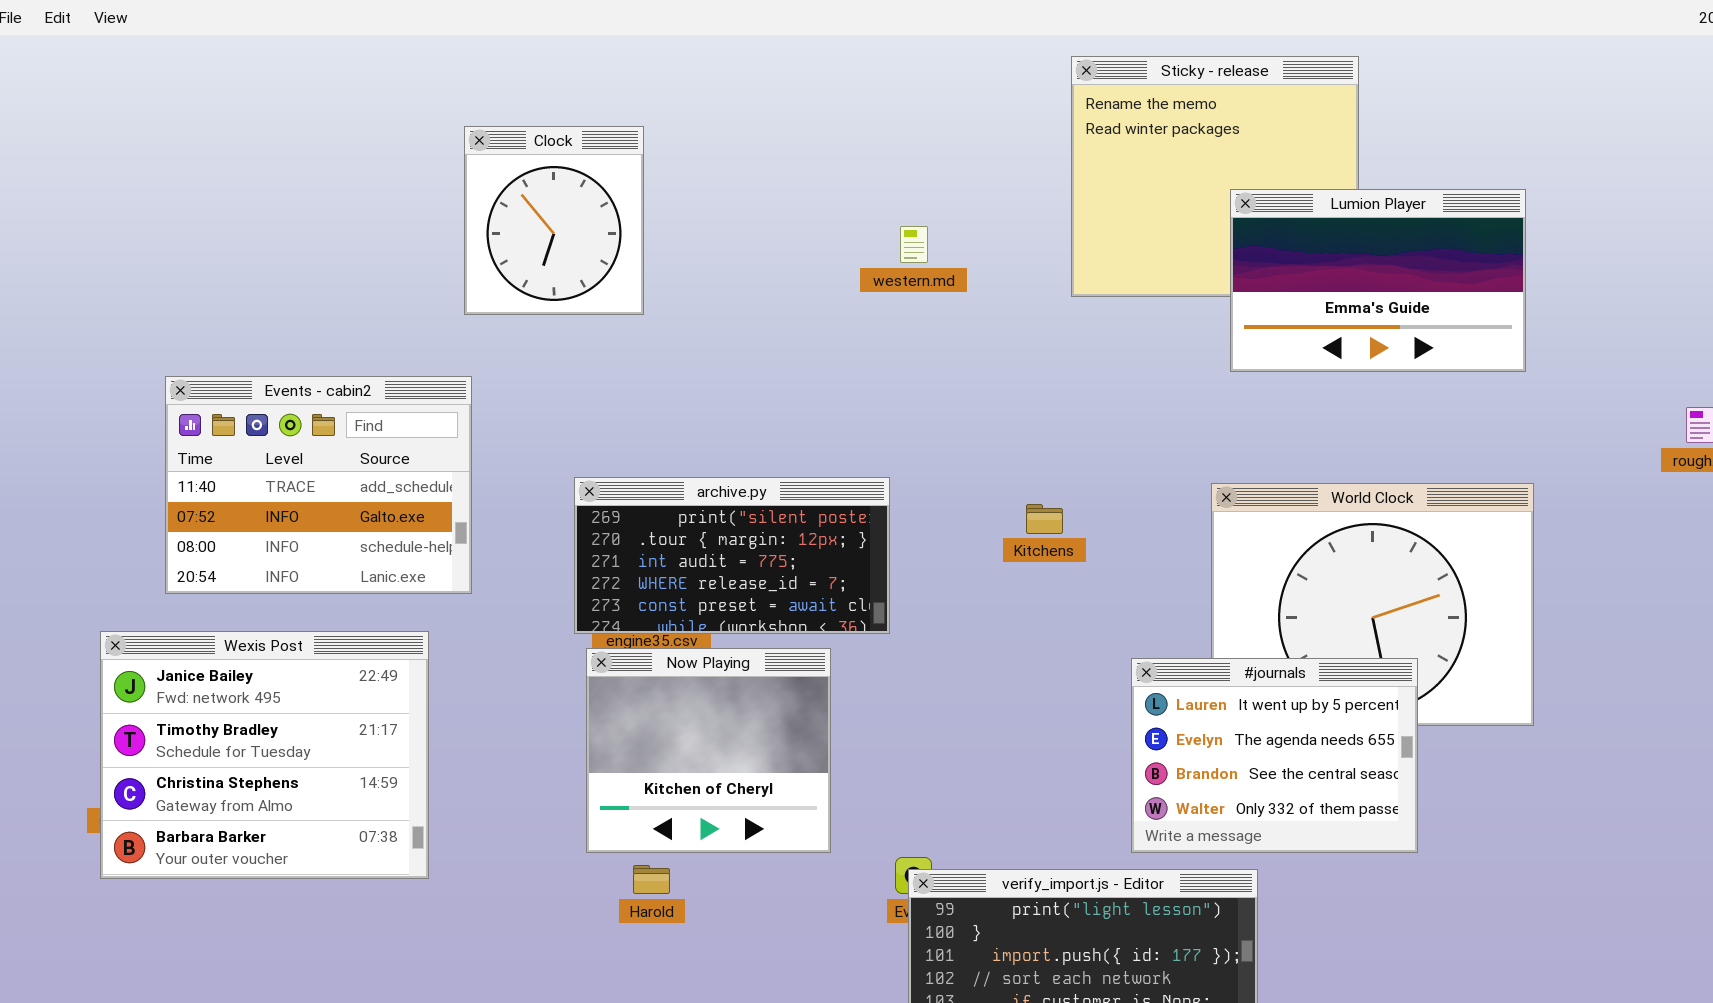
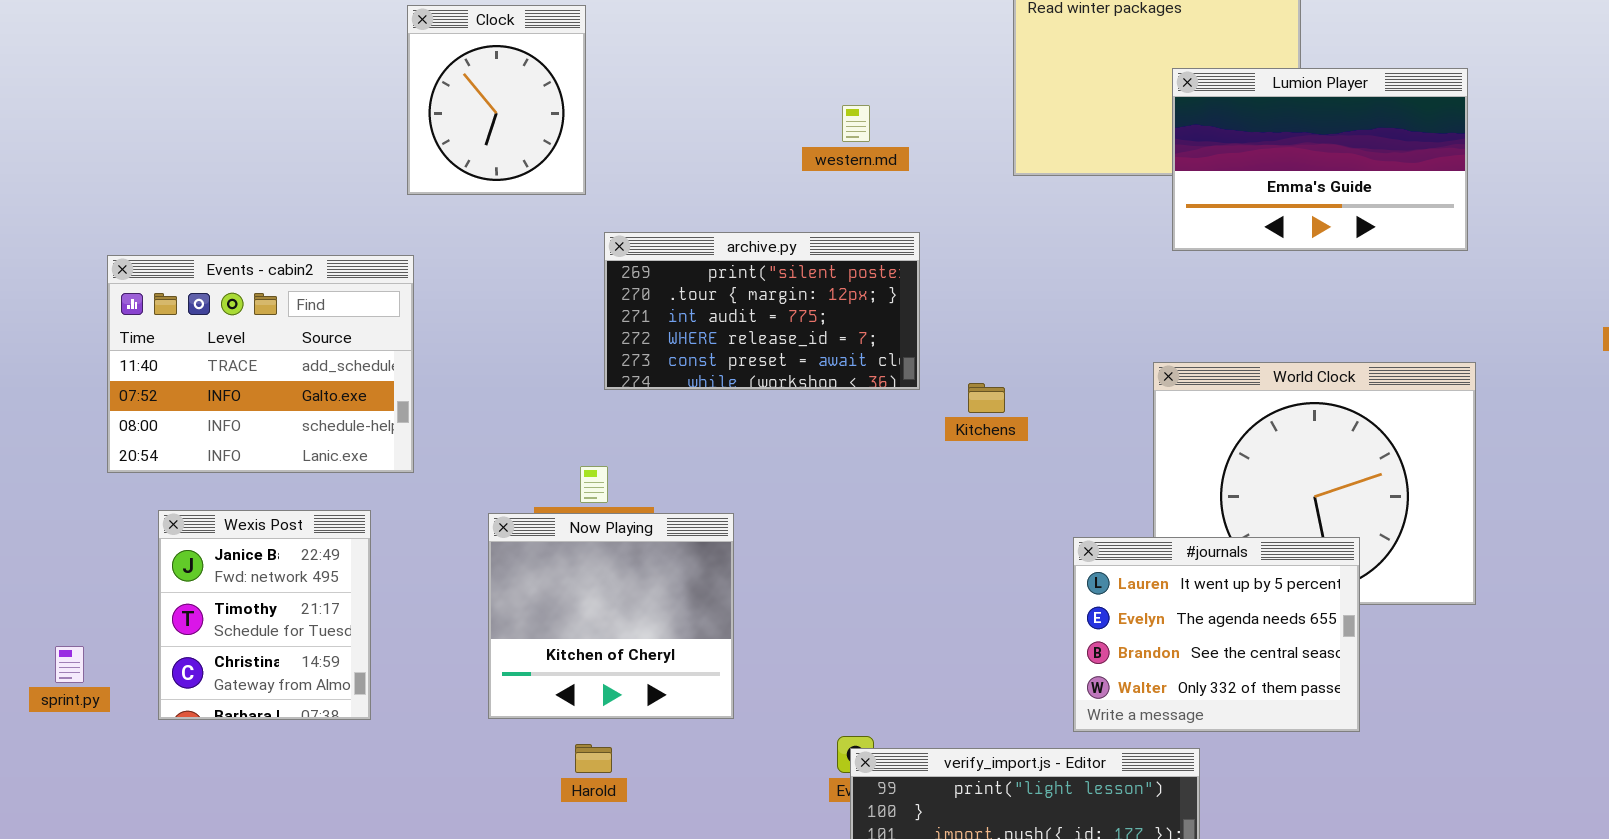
archive.py: [574,477,890,634] -> [604,232,920,390], moved
Wexis Post: [100,631,429,879] -> [158,510,371,720], resized
Now Playing: [586,648,831,853] -> [488,513,734,719], moved

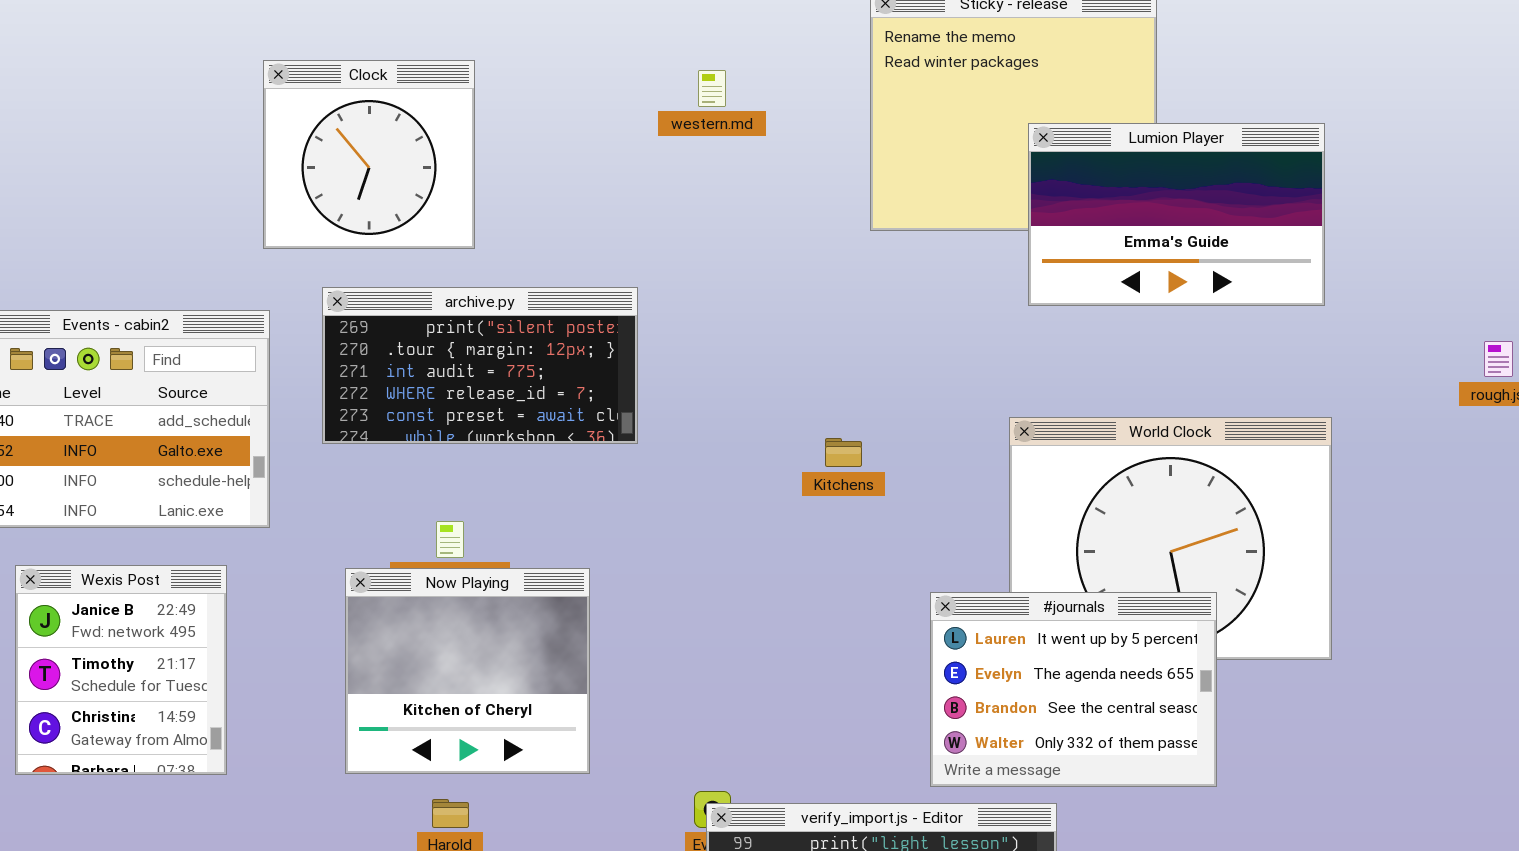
Clock: [407,5,586,195] -> [263,60,475,249], resized
western.md: [842,105,870,142] -> [698,70,726,107], moved
archive.py: [604,232,920,390] -> [322,287,638,444], moved

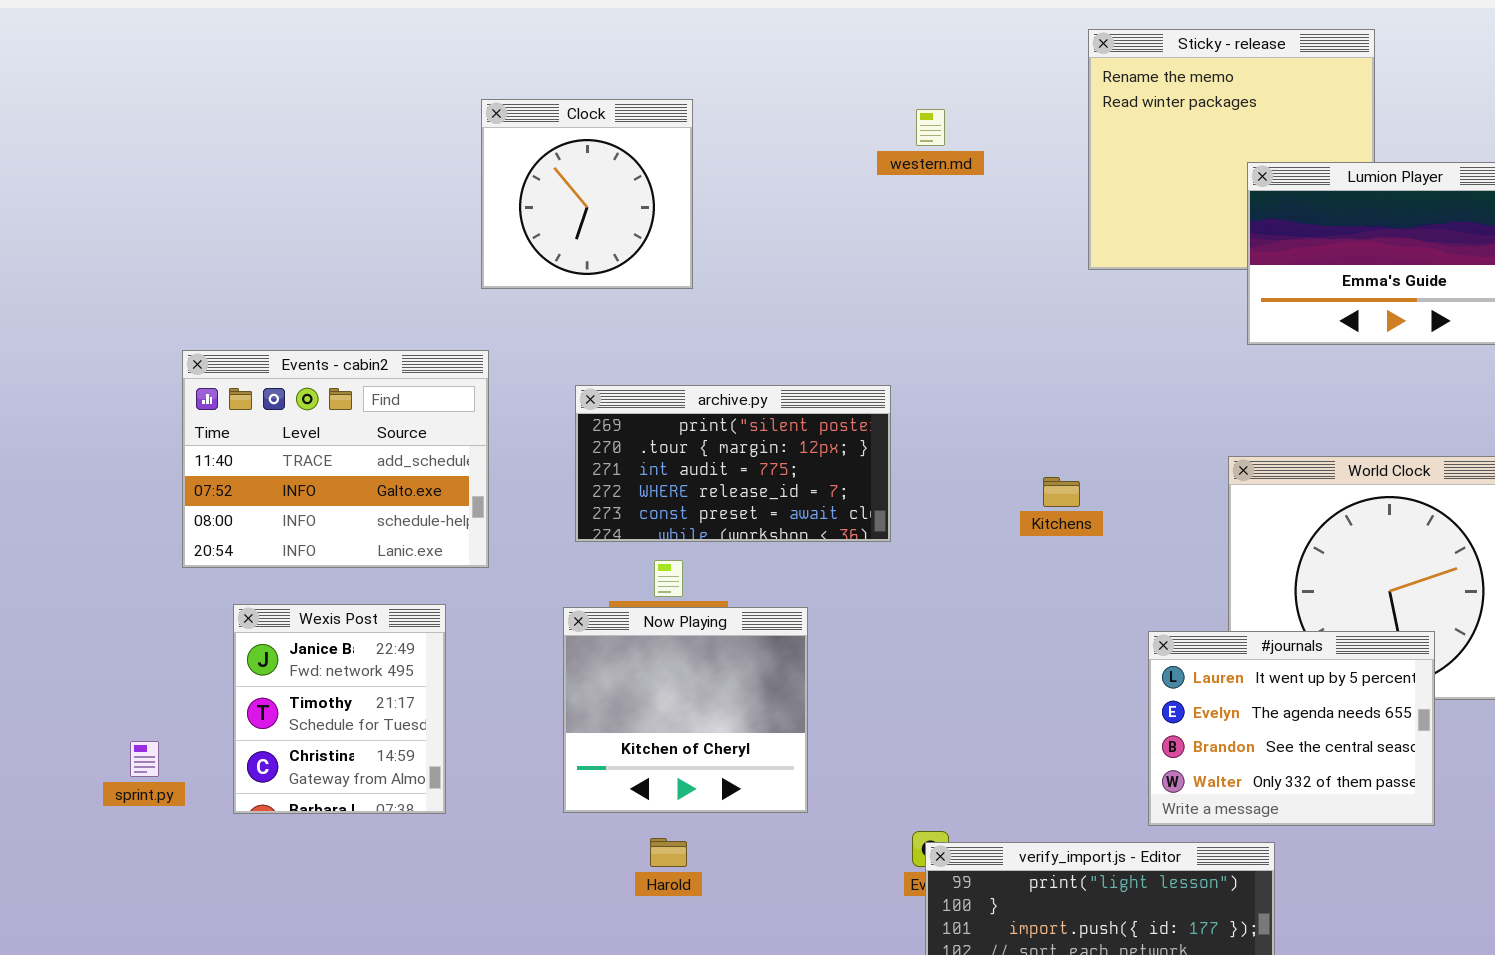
archive.py: [322,287,638,444] -> [575,385,891,542], moved

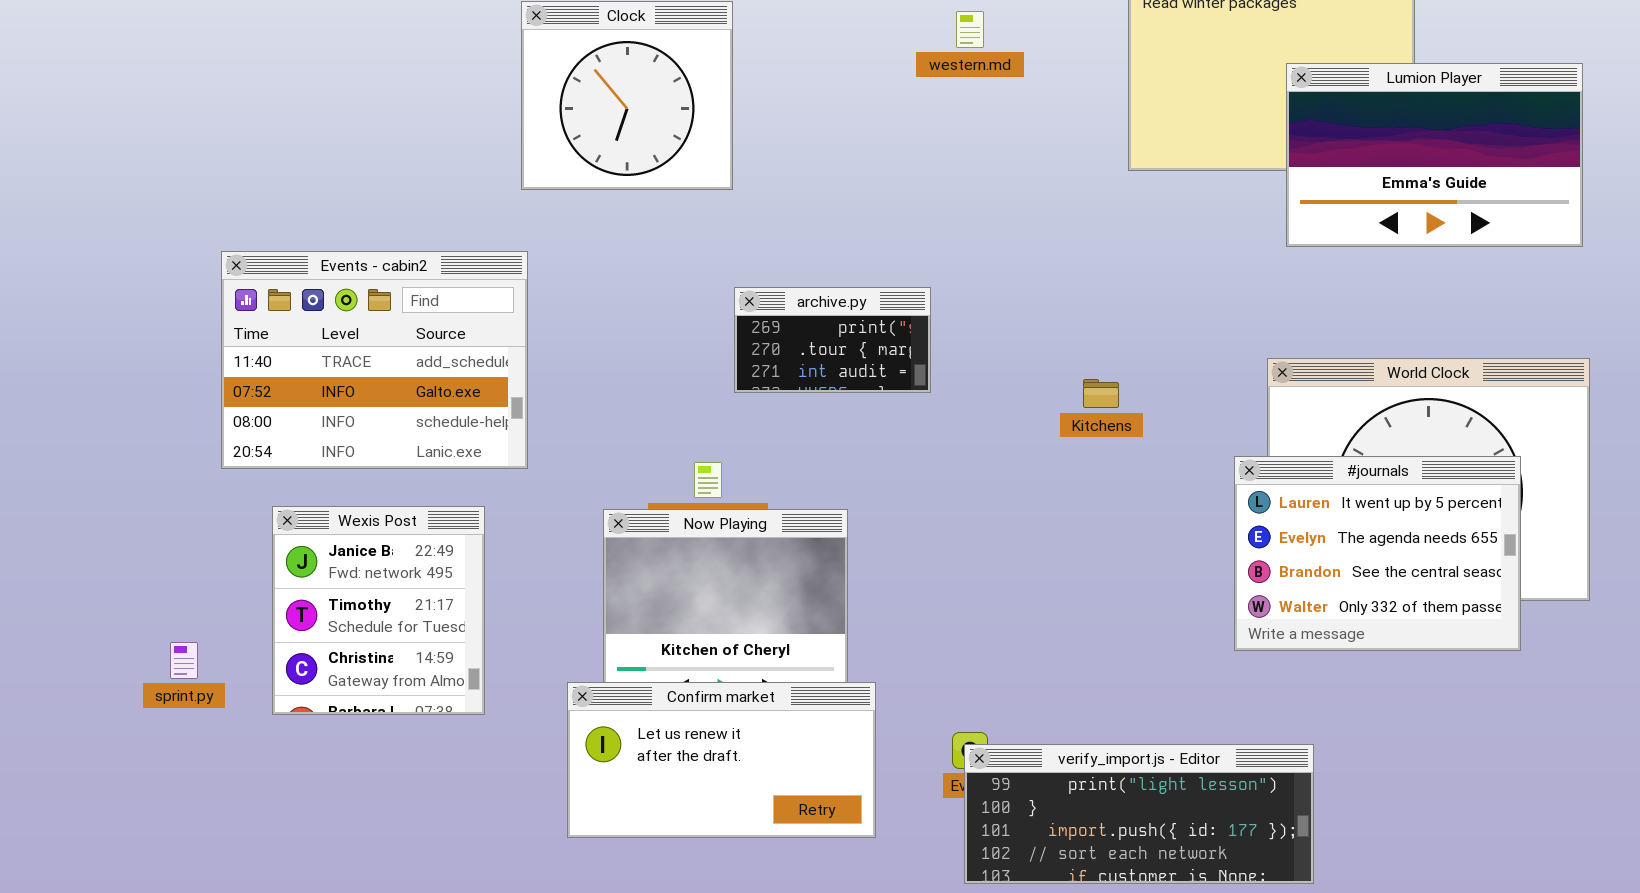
archive.py: [575,385,891,542] -> [734,287,931,393], resized
#journals: [1148,631,1435,826] -> [1234,456,1521,651], moved
Confirm market: none -> [567,682,876,838], opened

